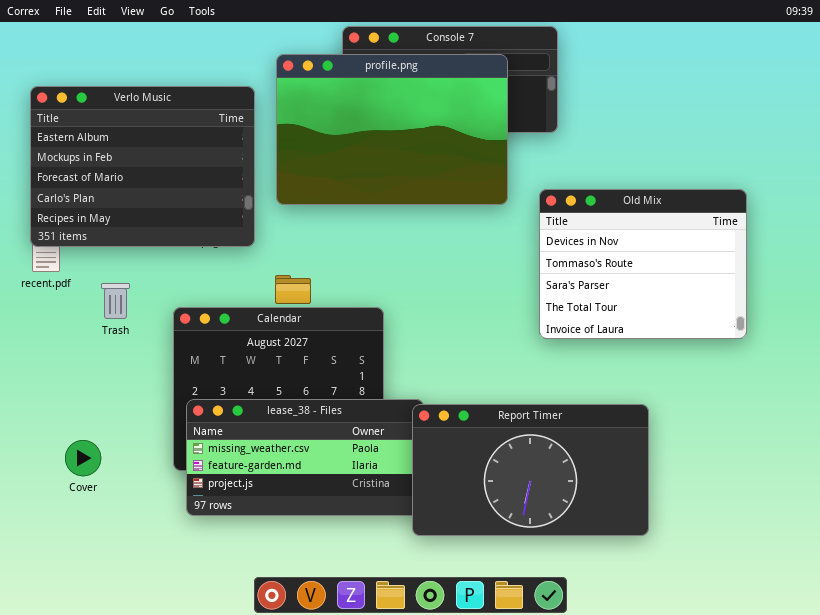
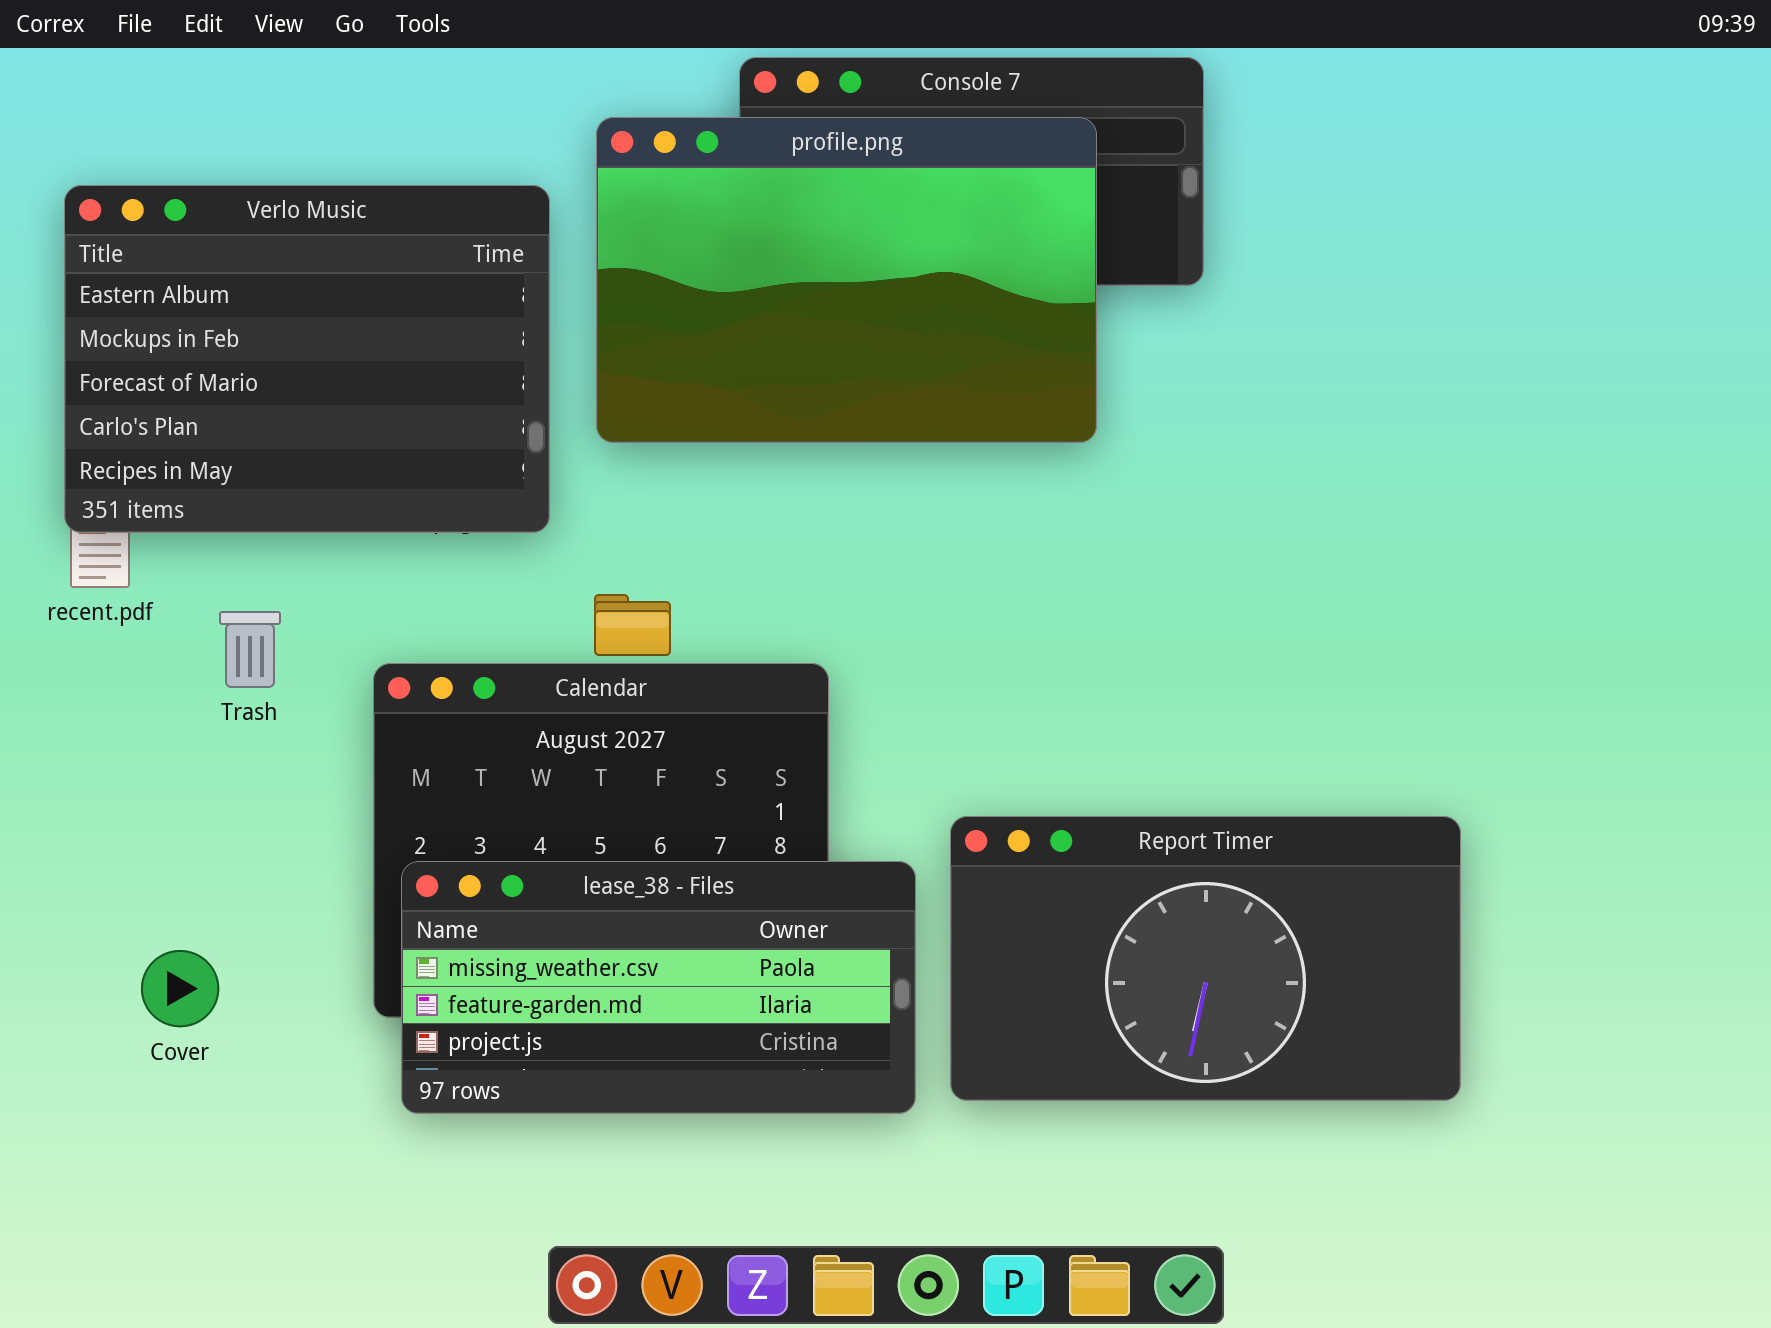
Old Mix: [539,189,747,339] -> none, closed
Report Timer: [412,404,649,536] -> [950,816,1461,1101], moved

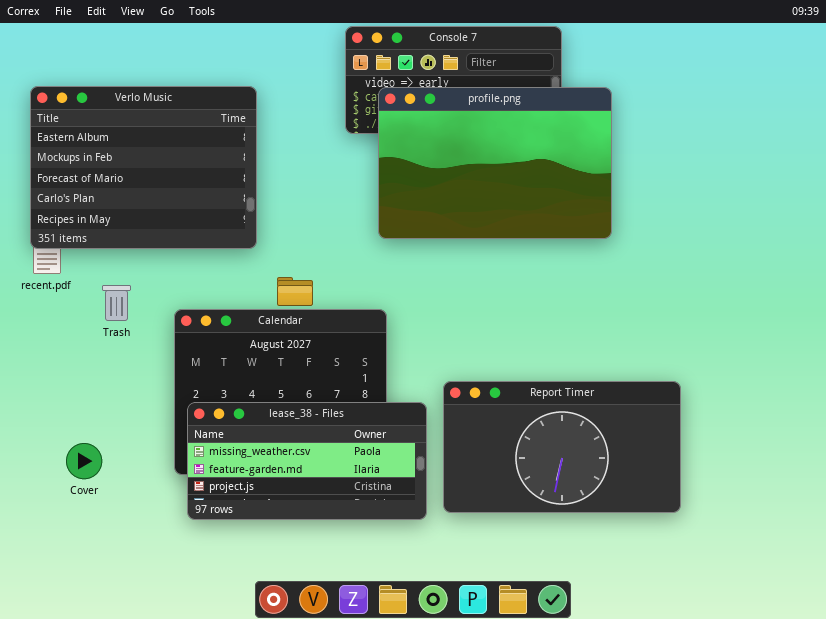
profile.png: [596,117,1097,443] -> [378,87,612,239], moved

